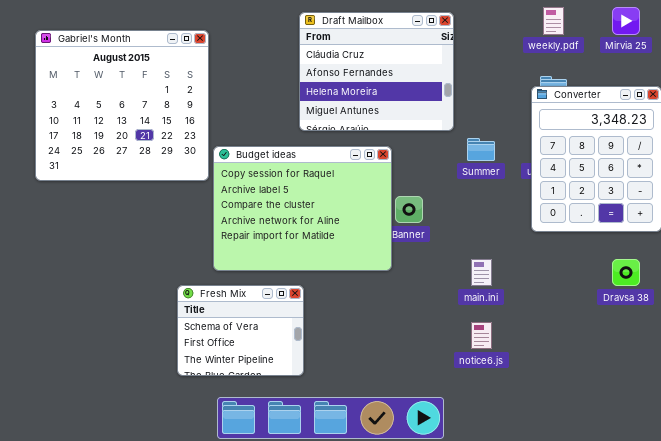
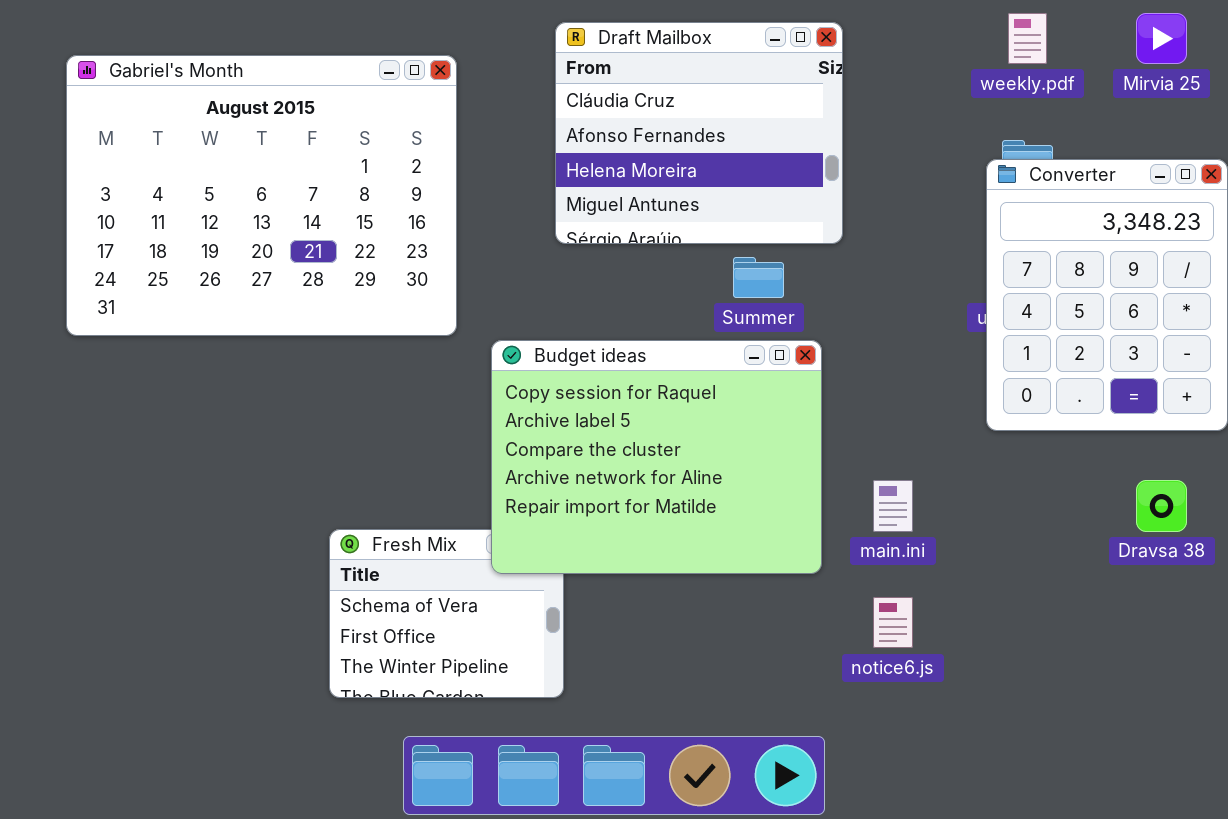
Gabriel's Month: [35,30,209,181] -> [66,55,457,336], resized
Summer: [467,138,495,161] -> [733,257,784,298], moved
Budget ideas: [213,146,392,271] -> [491,340,822,574], moved

